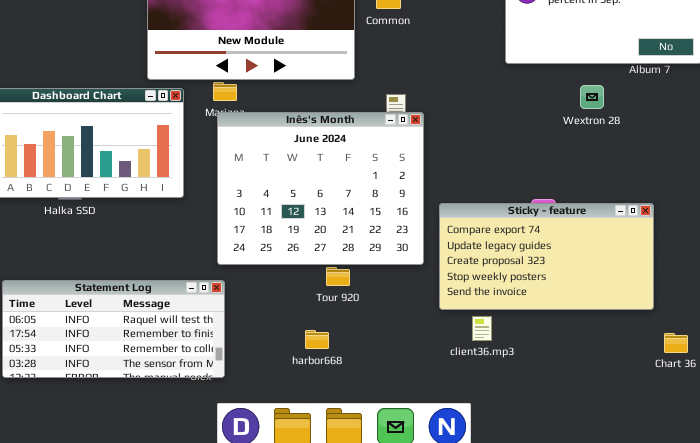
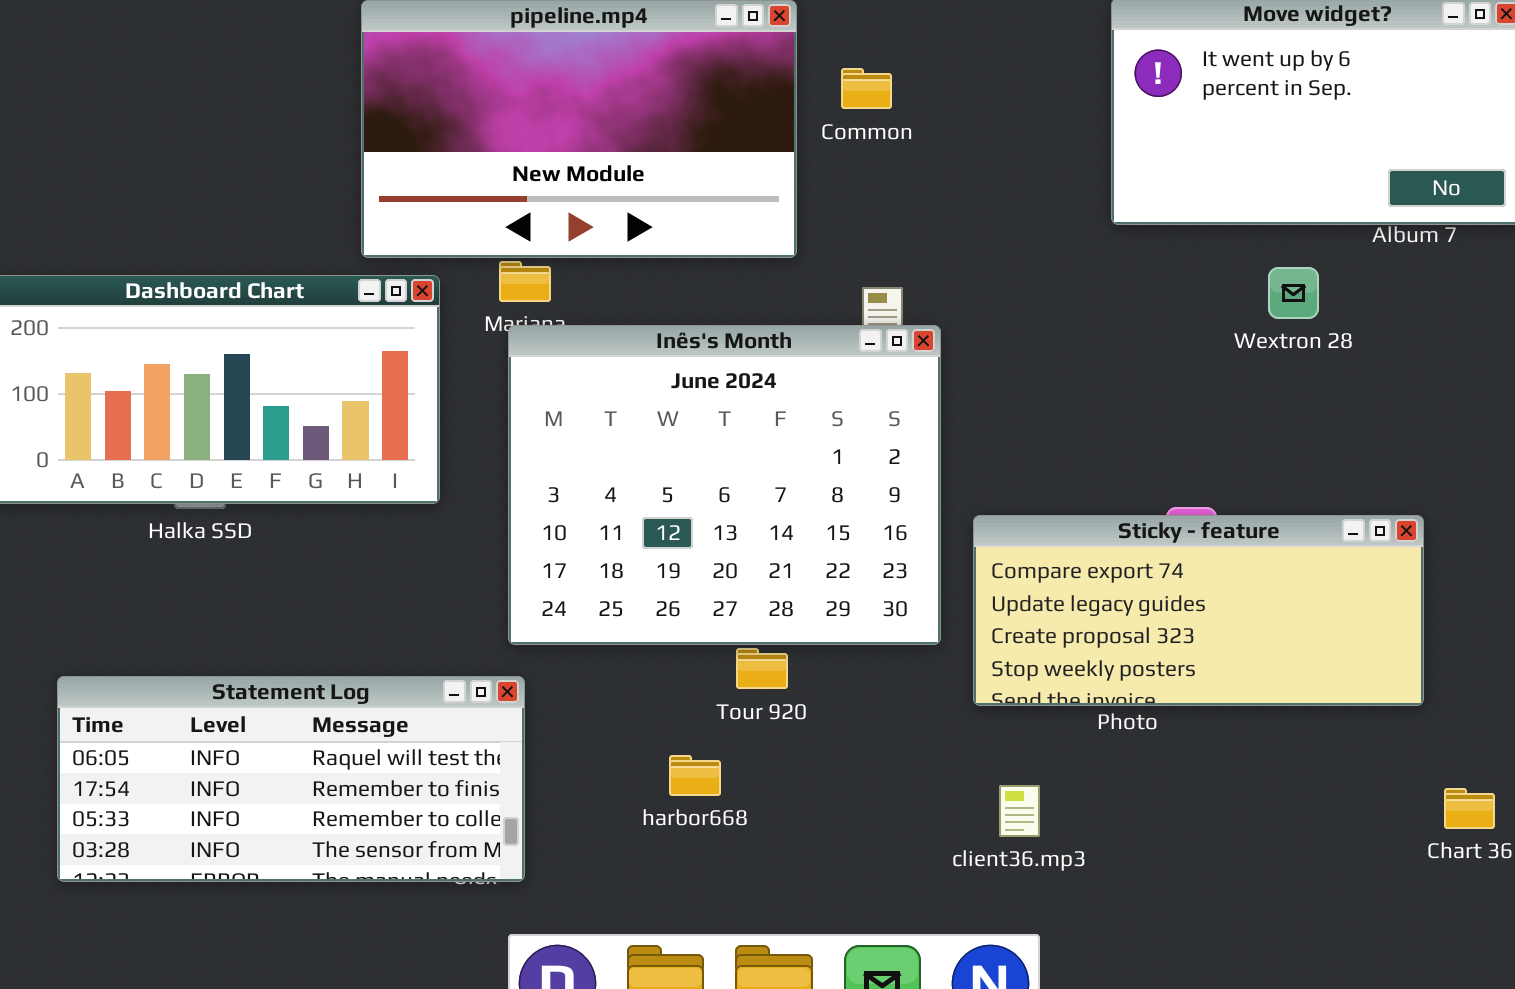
Sticky - feature: [439,203,654,310] -> [973,515,1424,706], resized
client36.mp3: [472,316,492,341] -> [999,785,1040,837], moved
harbor668: [305,330,329,349] -> [669,755,721,796], moved

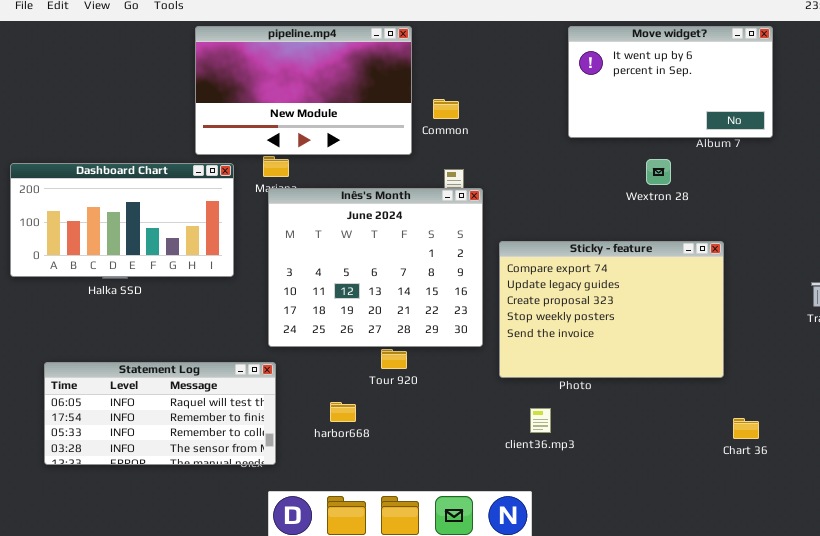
Common: [841,68,892,109] -> [433,99,459,119], moved
Sticky - feature: [973,515,1424,706] -> [499,241,724,378], resized
harbor668: [669,755,721,796] -> [330,402,356,422], moved
client36.mp3: [999,785,1040,837] -> [530,408,551,433], moved

